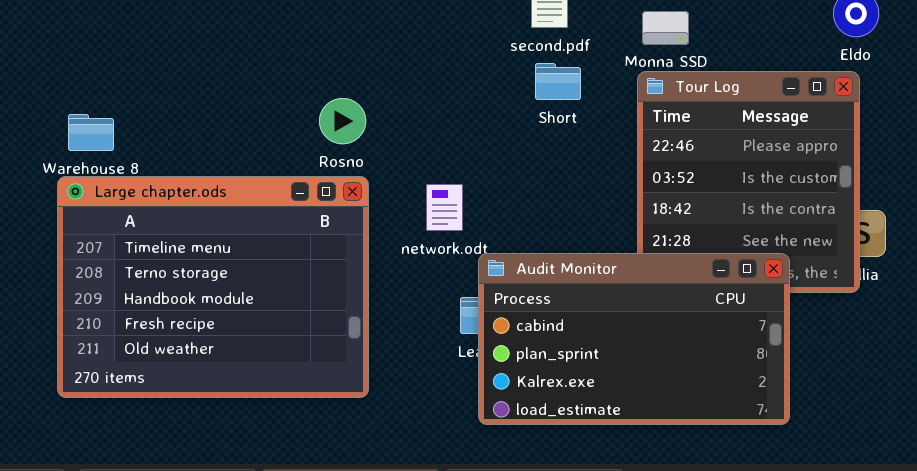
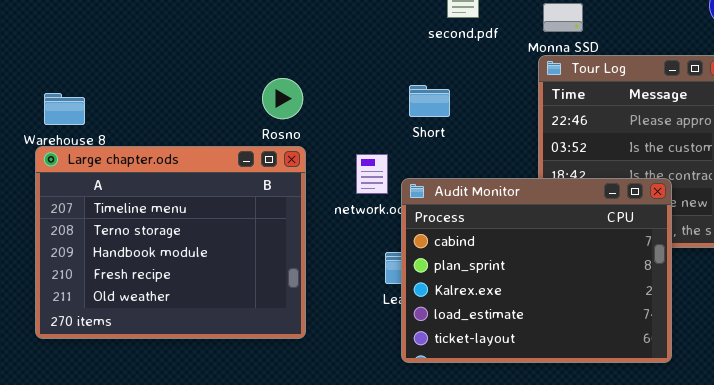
Short: [535,63,581,100] -> [409,85,450,117], moved
Audit Monitor: [478,253,790,425] -> [401,178,672,363], resized

